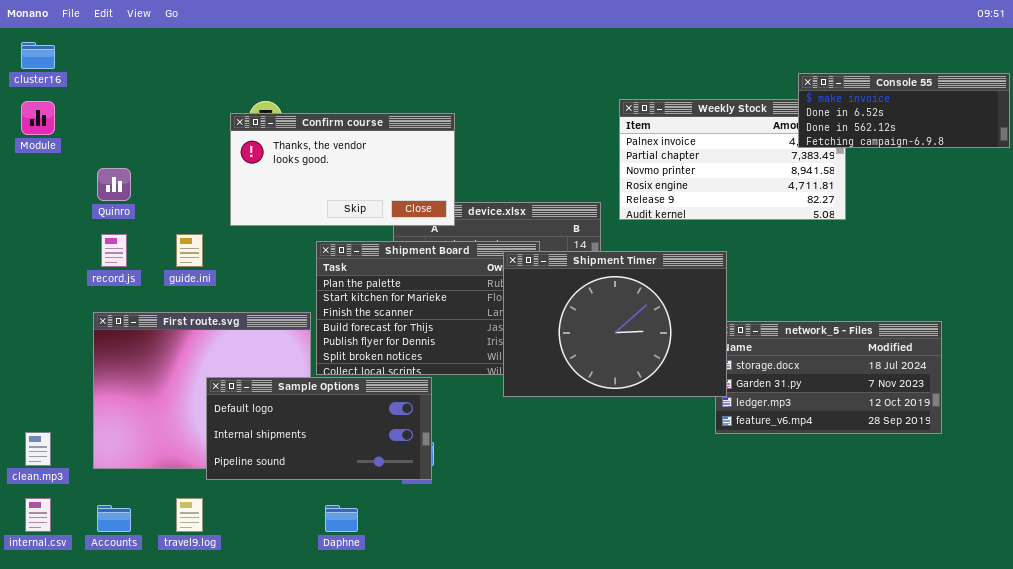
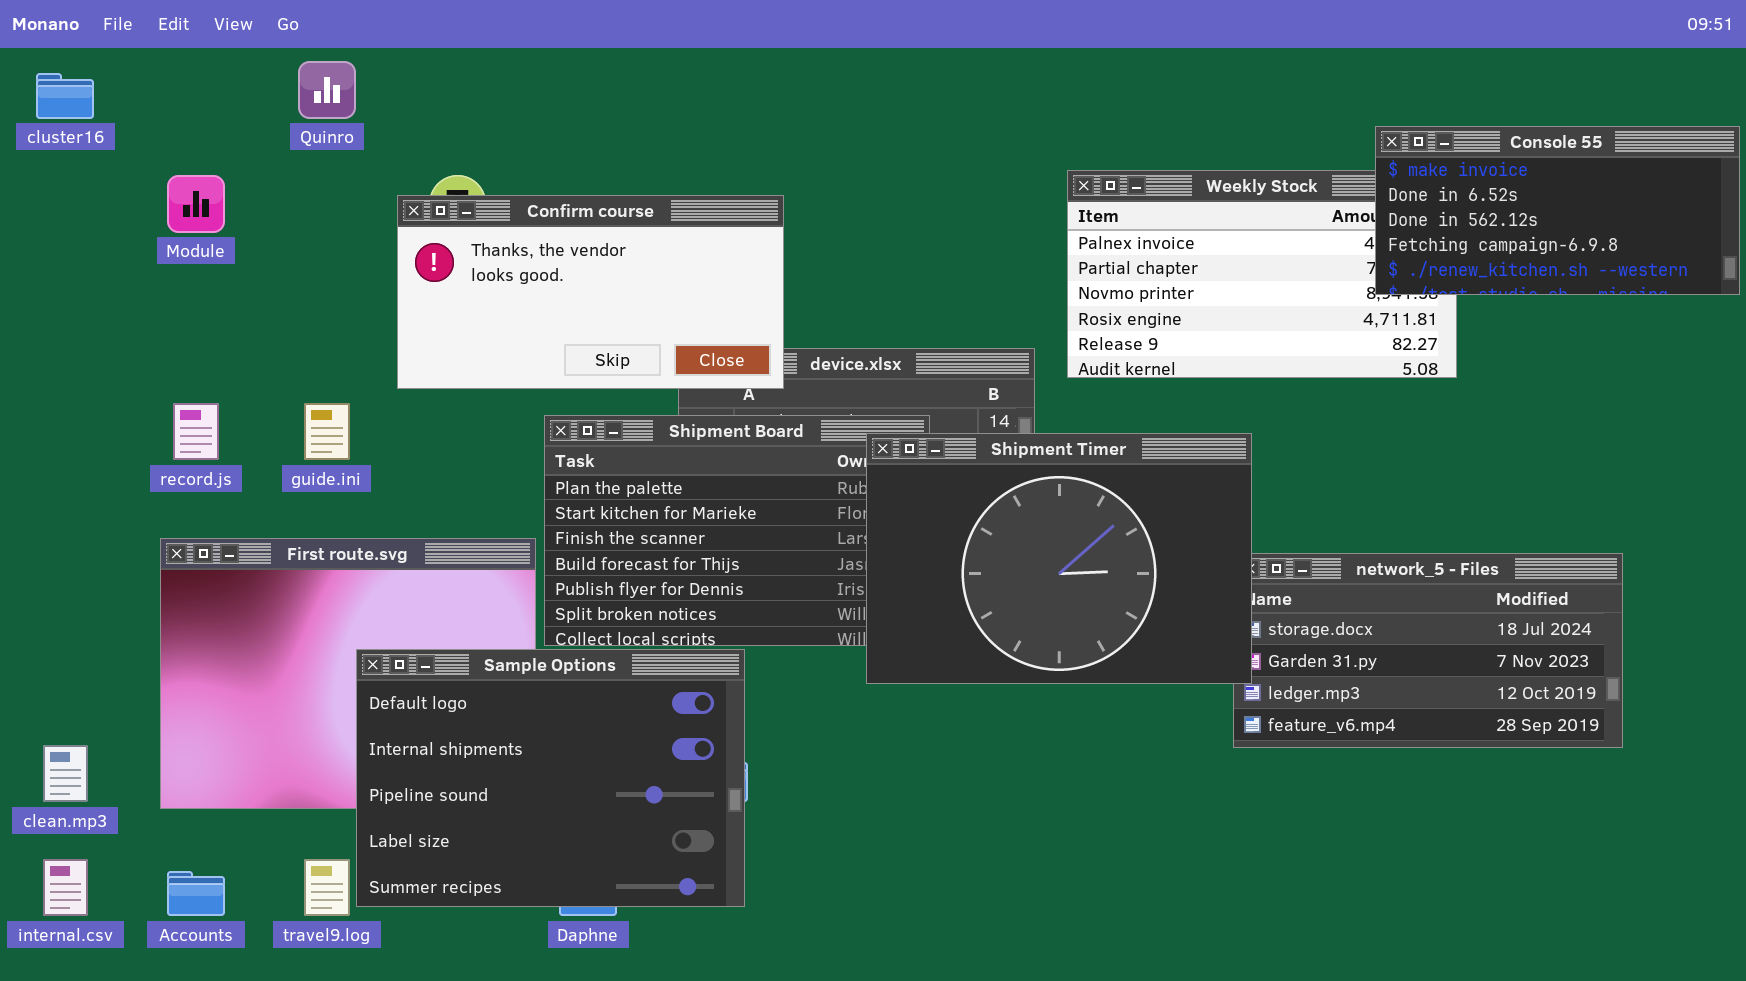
Console 55: [798,73,1010,148] -> [1375,126,1740,295], resized
Module: [21,101,55,135] -> [167,175,225,233], moved
Quinro: [97,168,131,201] -> [298,61,356,119], moved
Sample Options: [206,377,432,480] -> [356,649,745,907], resized

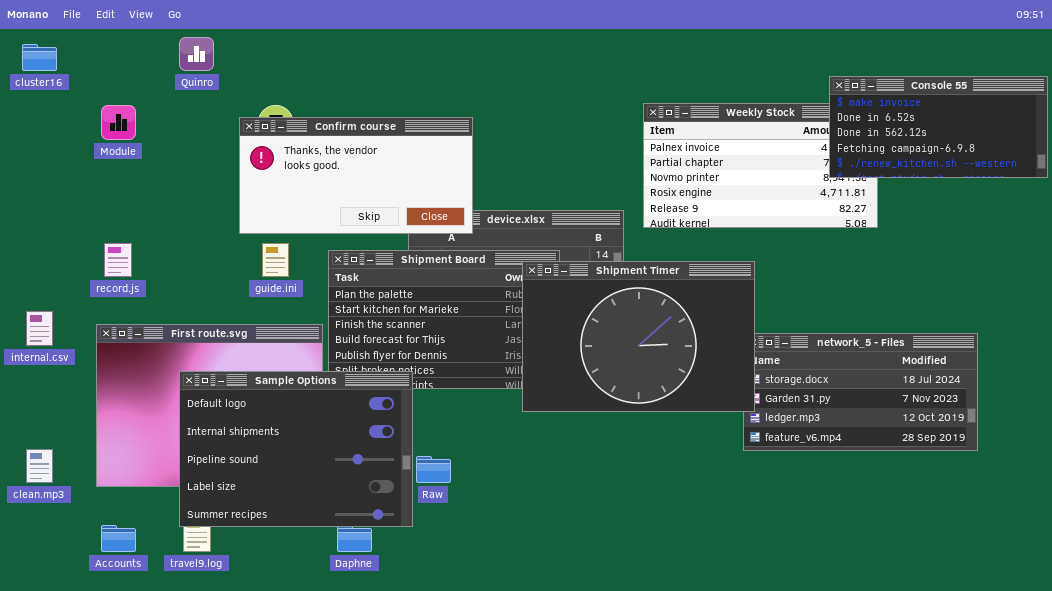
guide.ini: [304,403,350,460] -> [262,243,289,277], moved
Sample Options: [356,649,745,907] -> [179,371,413,527], moved
internal.csv: [43,859,88,916] -> [26,311,53,346], moved

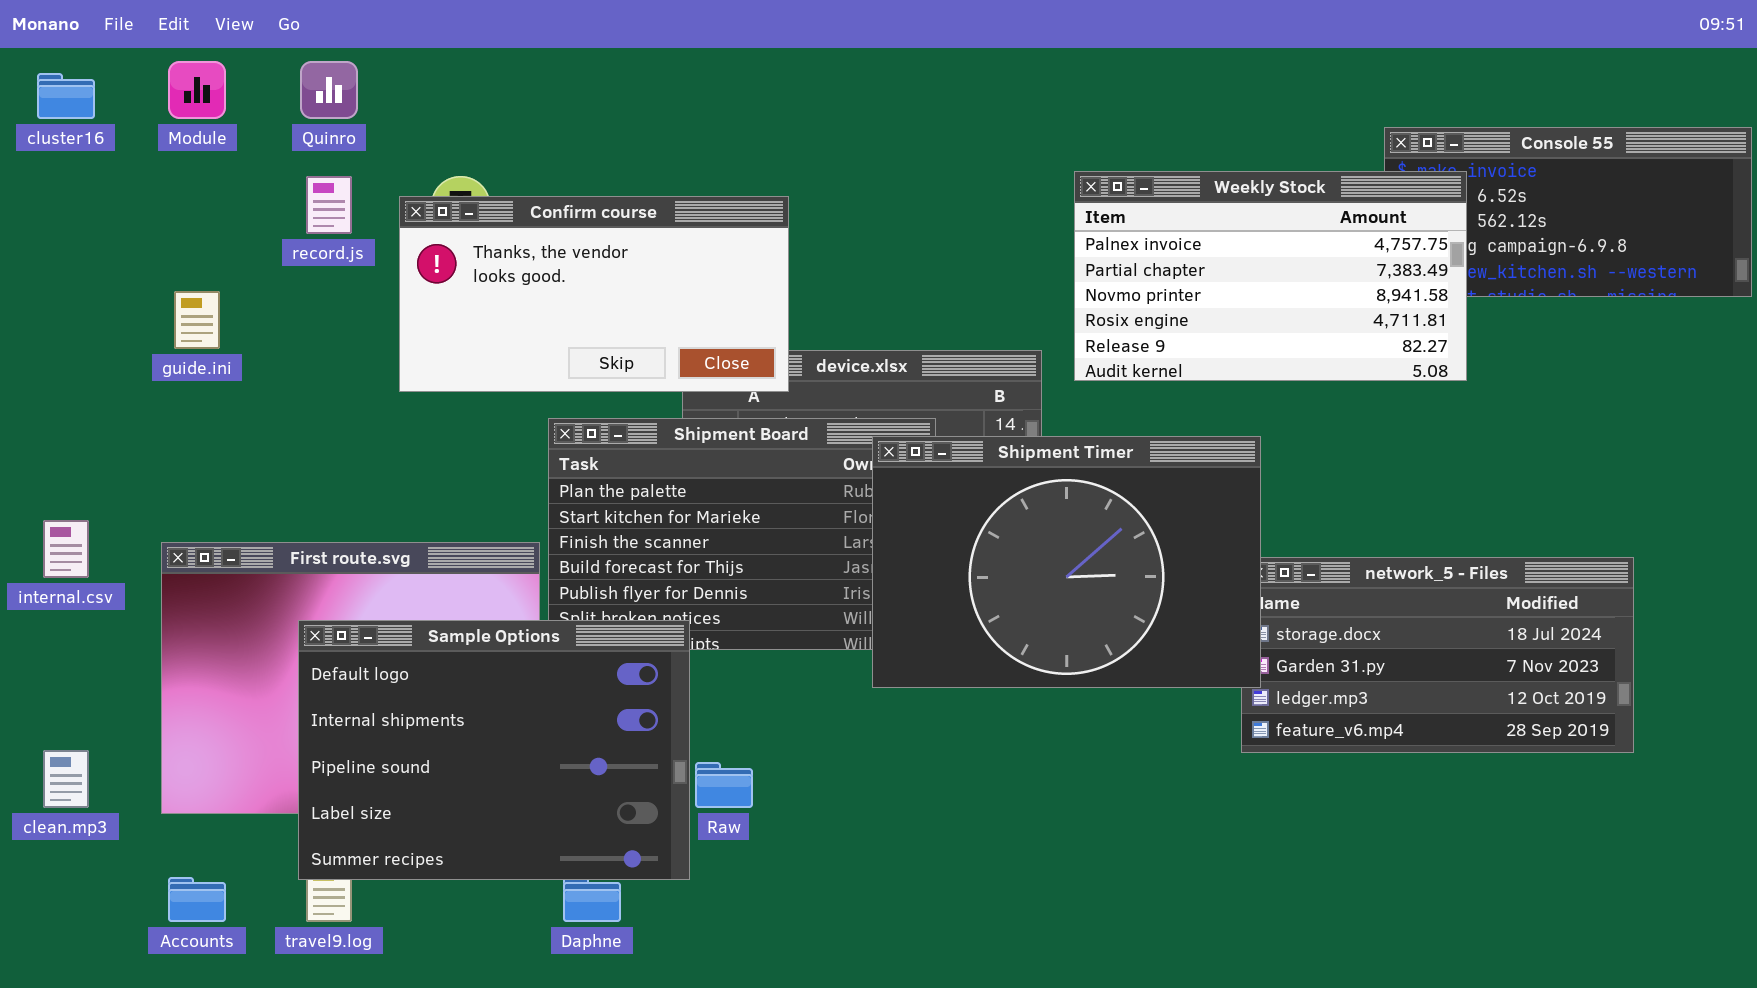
Weekly Stock: [643,103,878,228] -> [1074,171,1467,381], raised
Module: [101,105,136,140] -> [168,61,226,119], moved
record.js: [104,243,132,277] -> [306,176,352,234], moved
guide.ini: [262,243,289,277] -> [174,291,220,349], moved

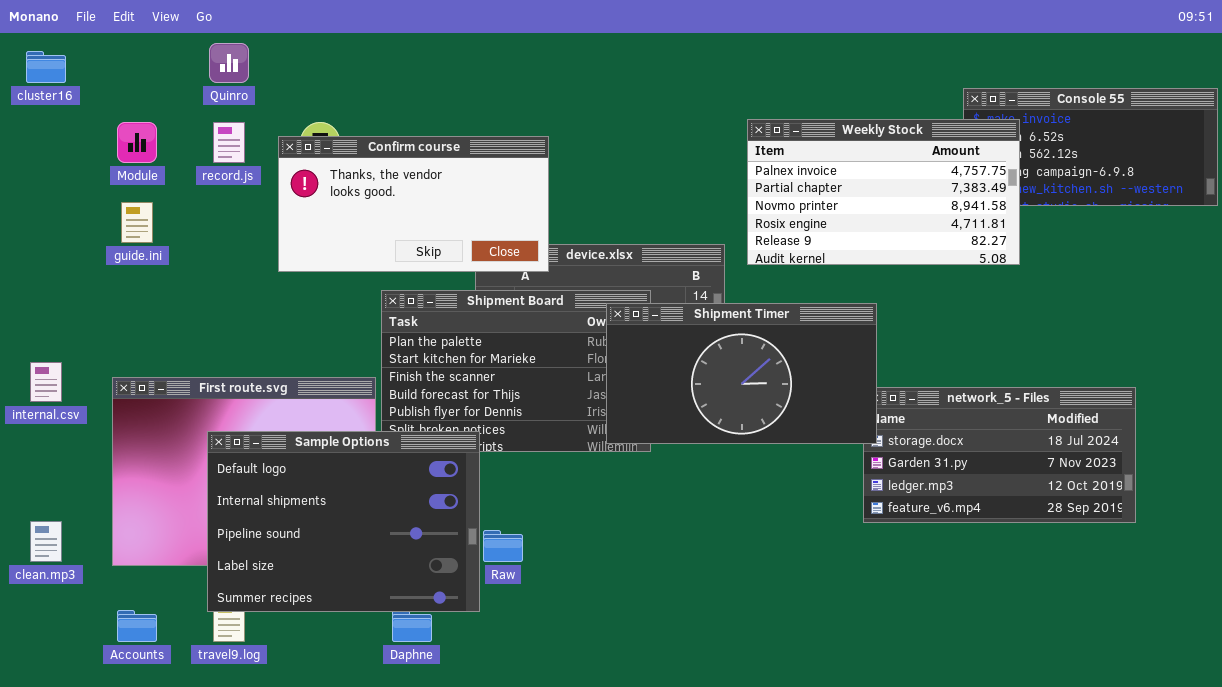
Module: [168,61,226,119] -> [117,122,157,163], moved
Shipment Timer: [872,436,1261,688] -> [606,303,877,444], resized

